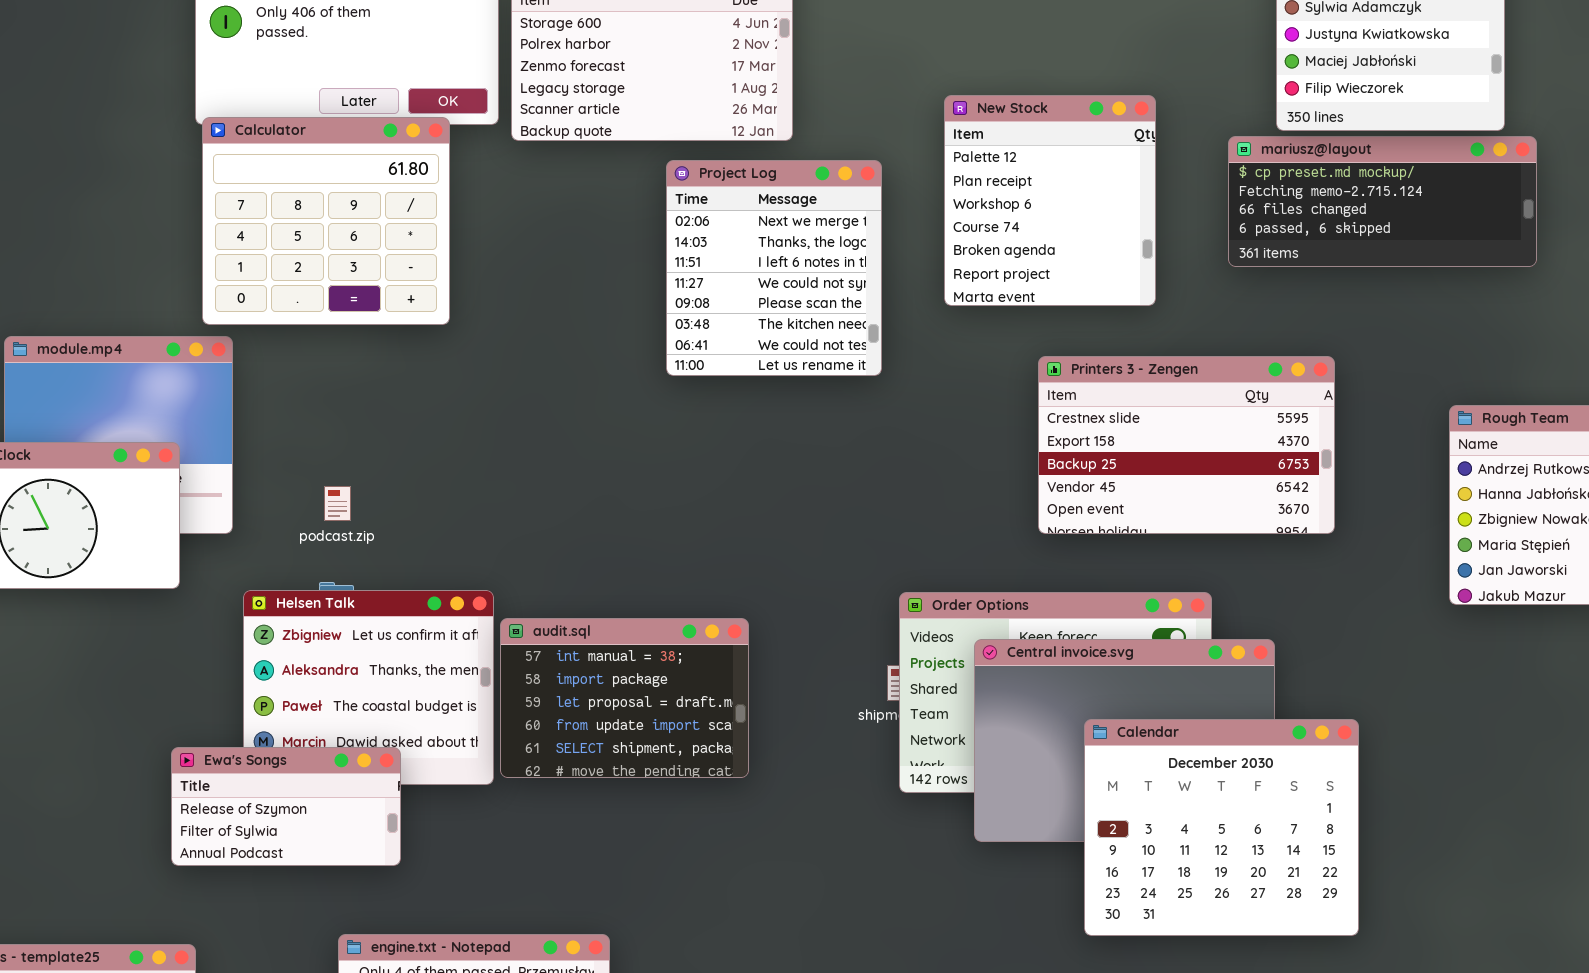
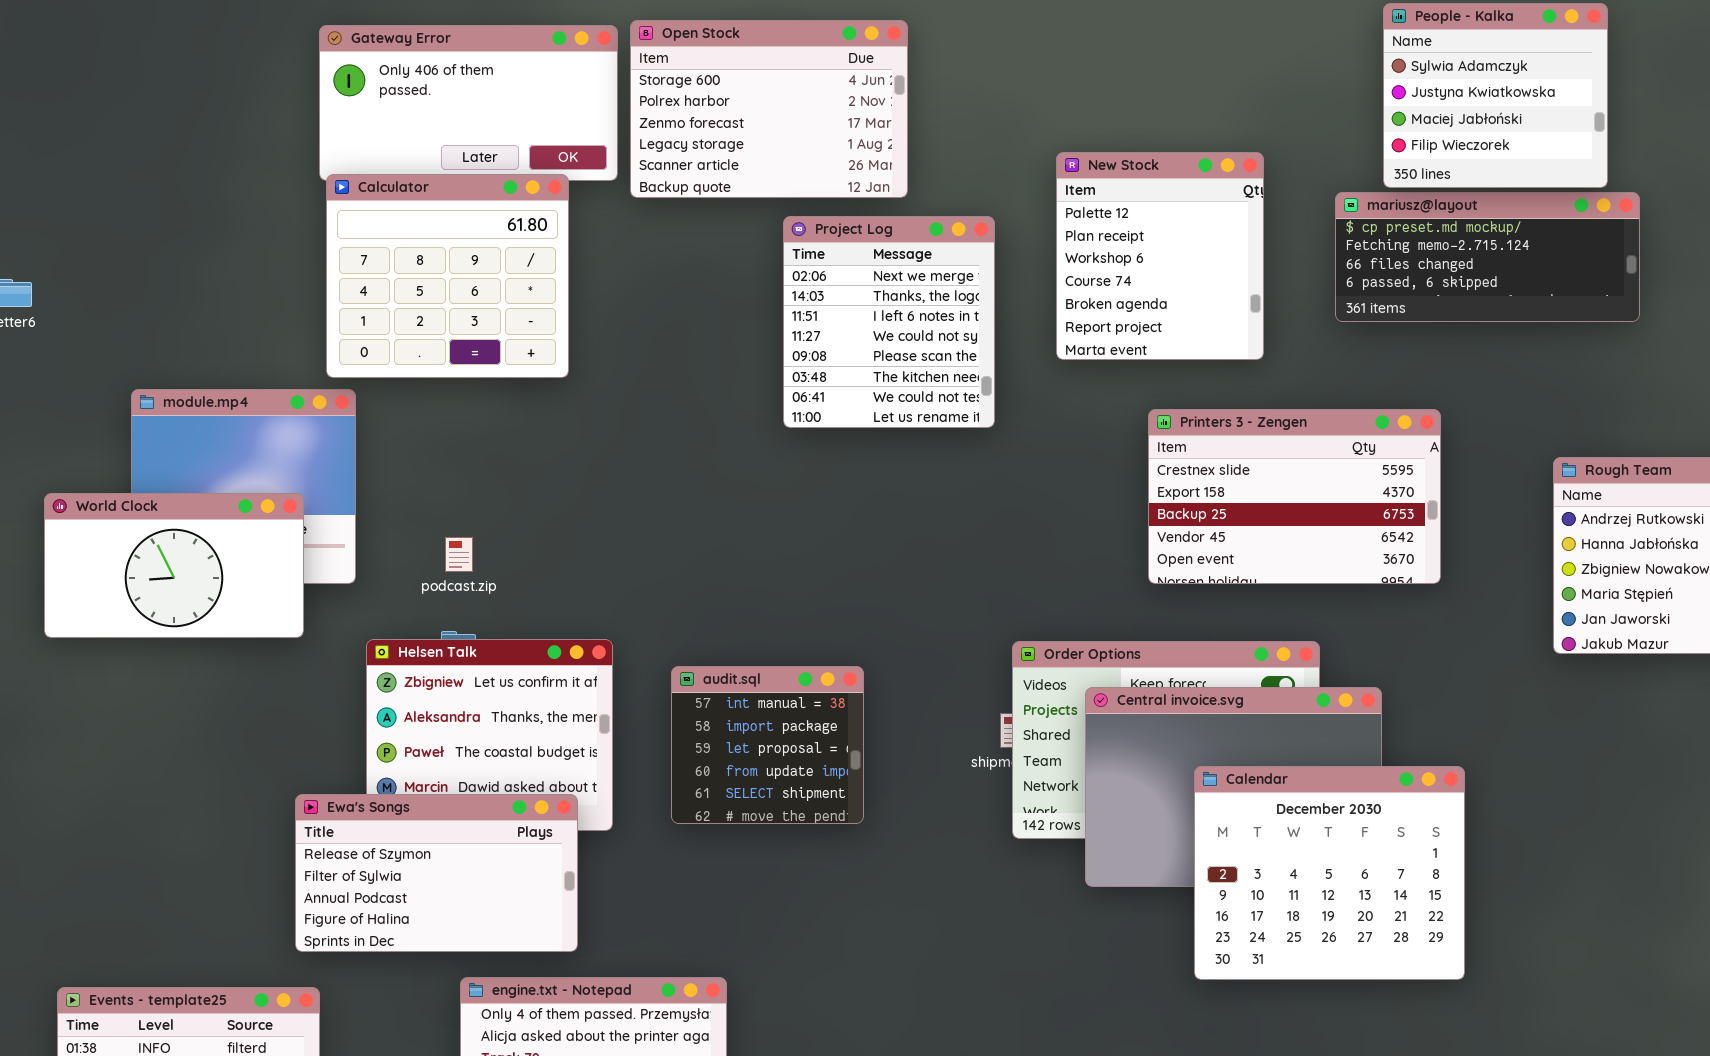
audit.sql: [500,618,749,778] -> [671,666,864,824], resized
Ewa's Songs: [171,747,401,866] -> [295,794,578,952], resized

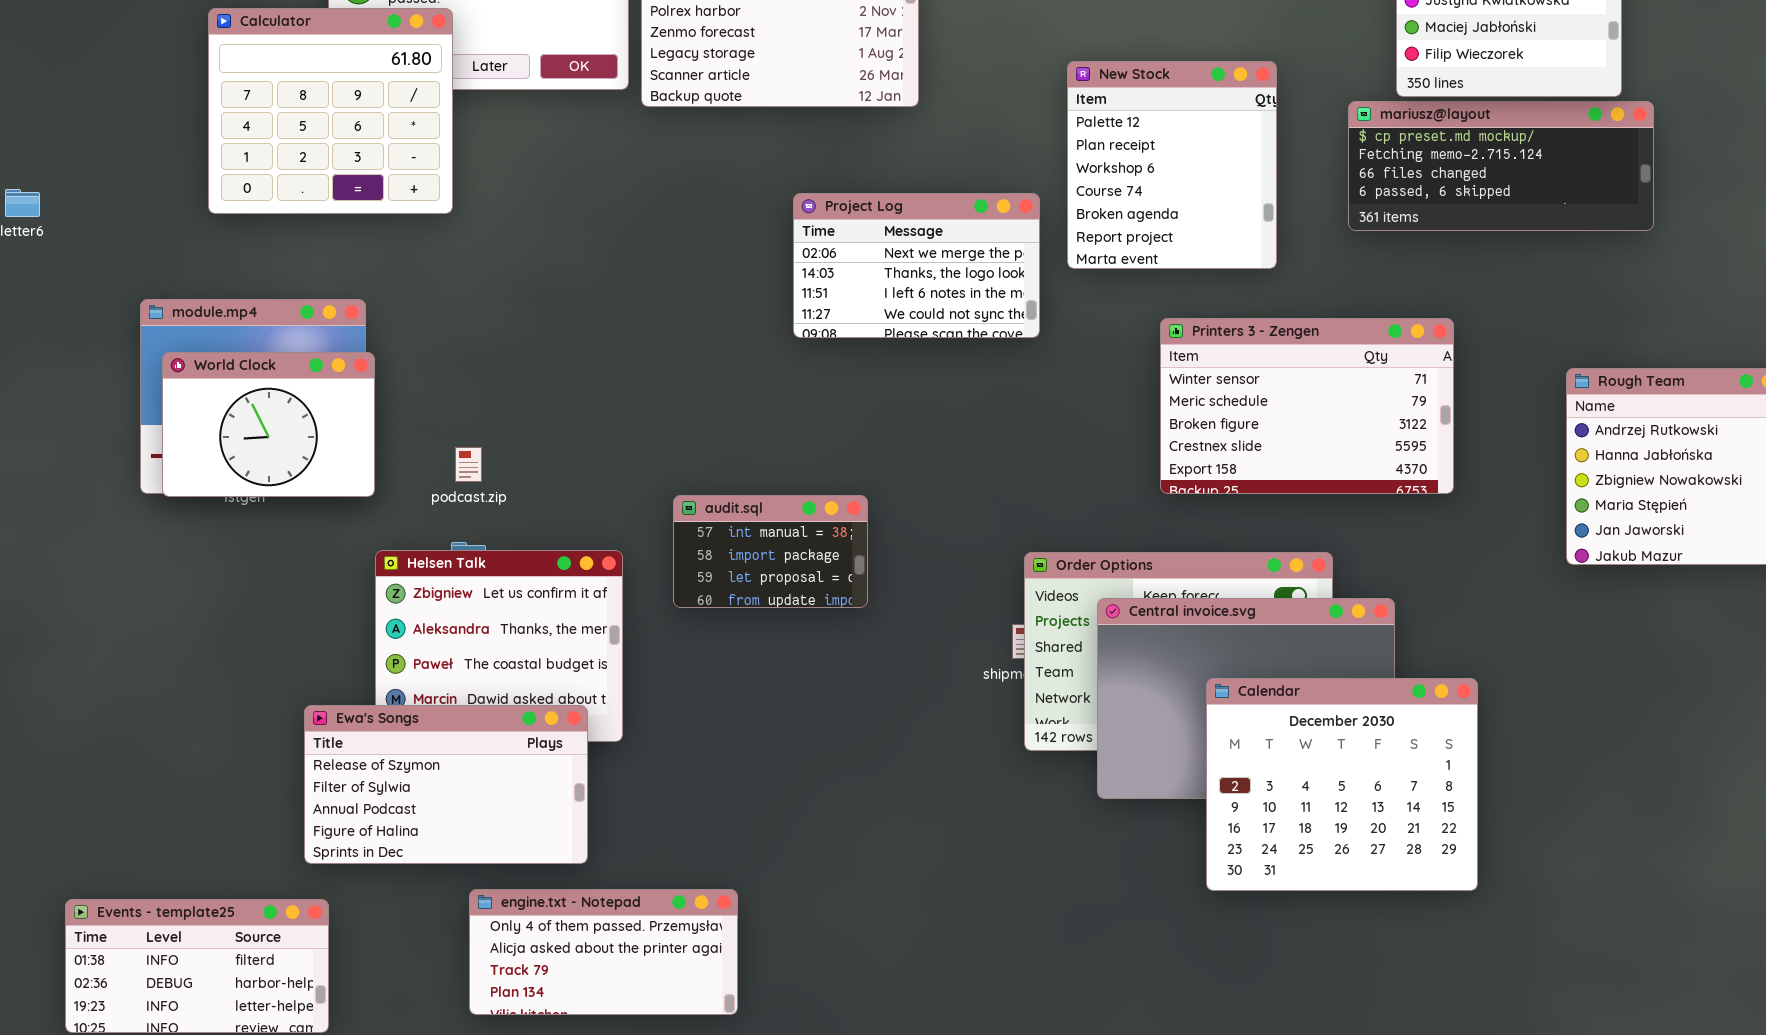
Calculator: [326,174,569,378] -> [208,8,453,214], moved
Project Log: [783,216,995,428] -> [793,193,1040,338], resized
Printers 3 - Zengen: [1148,409,1441,584] -> [1160,318,1454,494], scrolled up 3 rows
World Clock: [44,493,304,638] -> [162,352,375,497], moved, resized
audit.sql: [671,666,864,824] -> [673,495,868,608], moved, resized

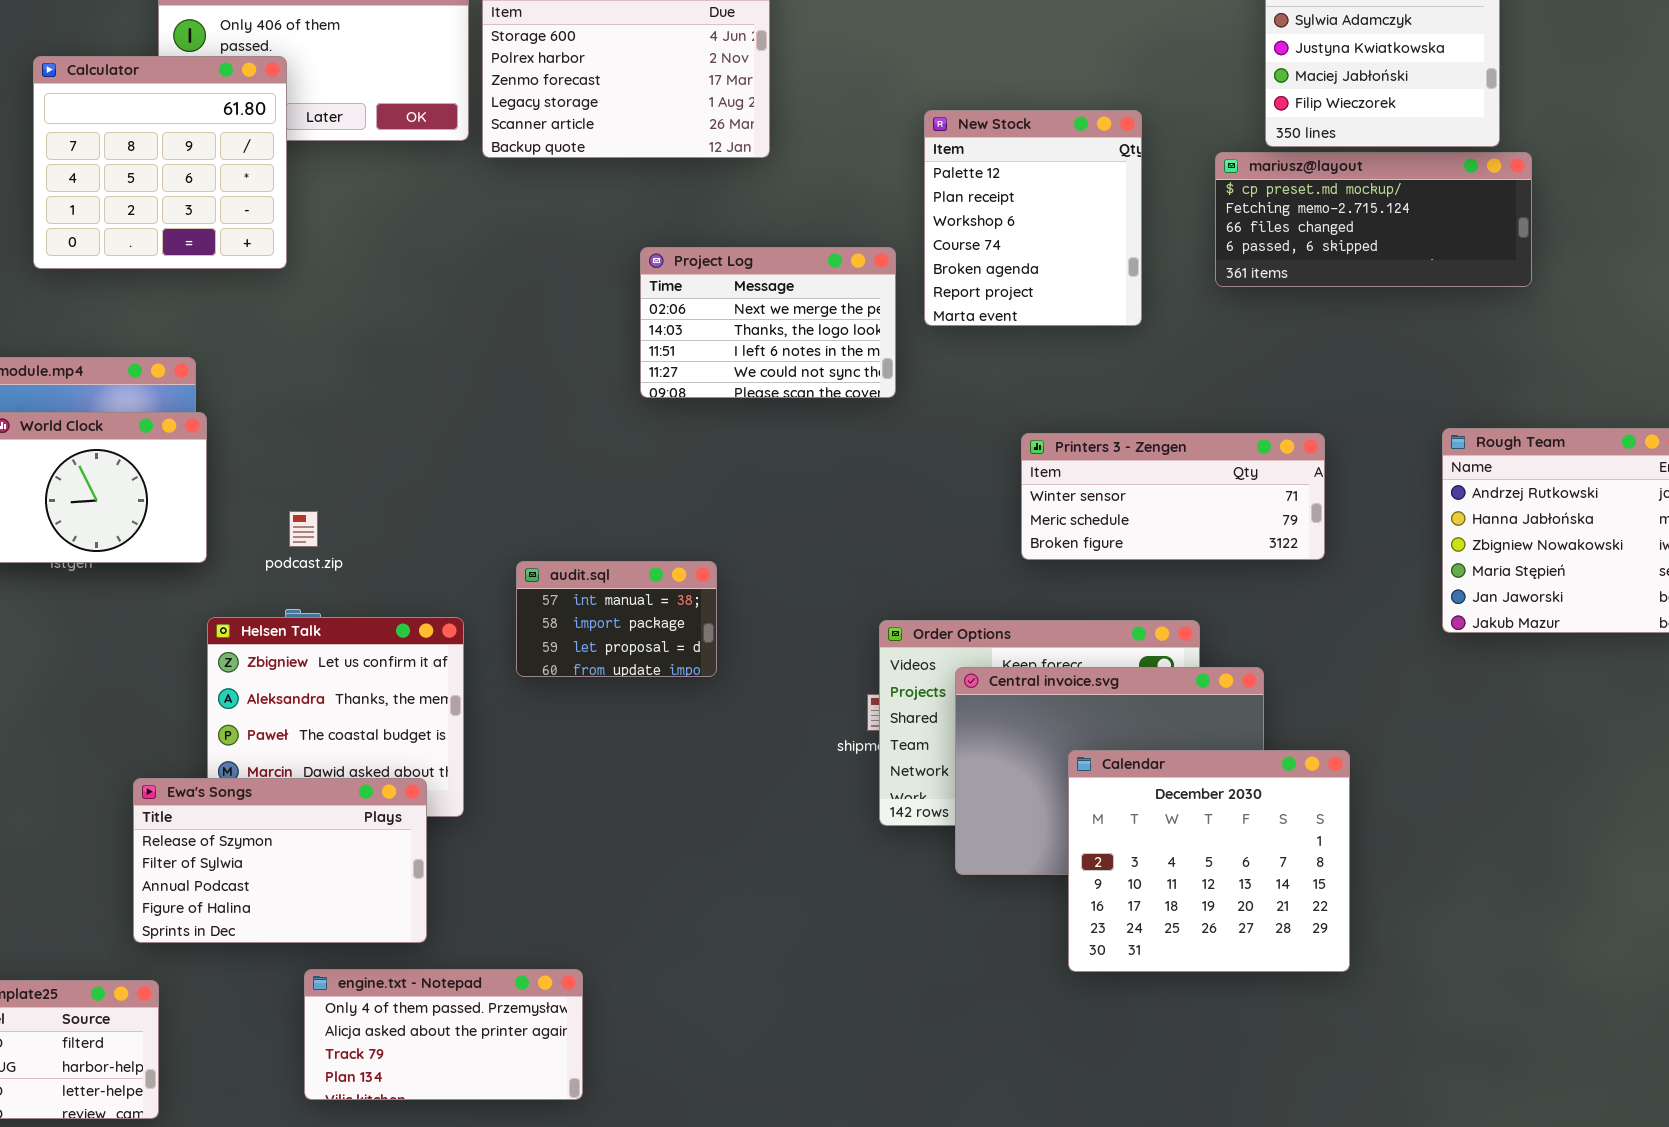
Printers 3 - Zengen: [1160,318,1454,494] -> [1021,433,1325,560], resized

